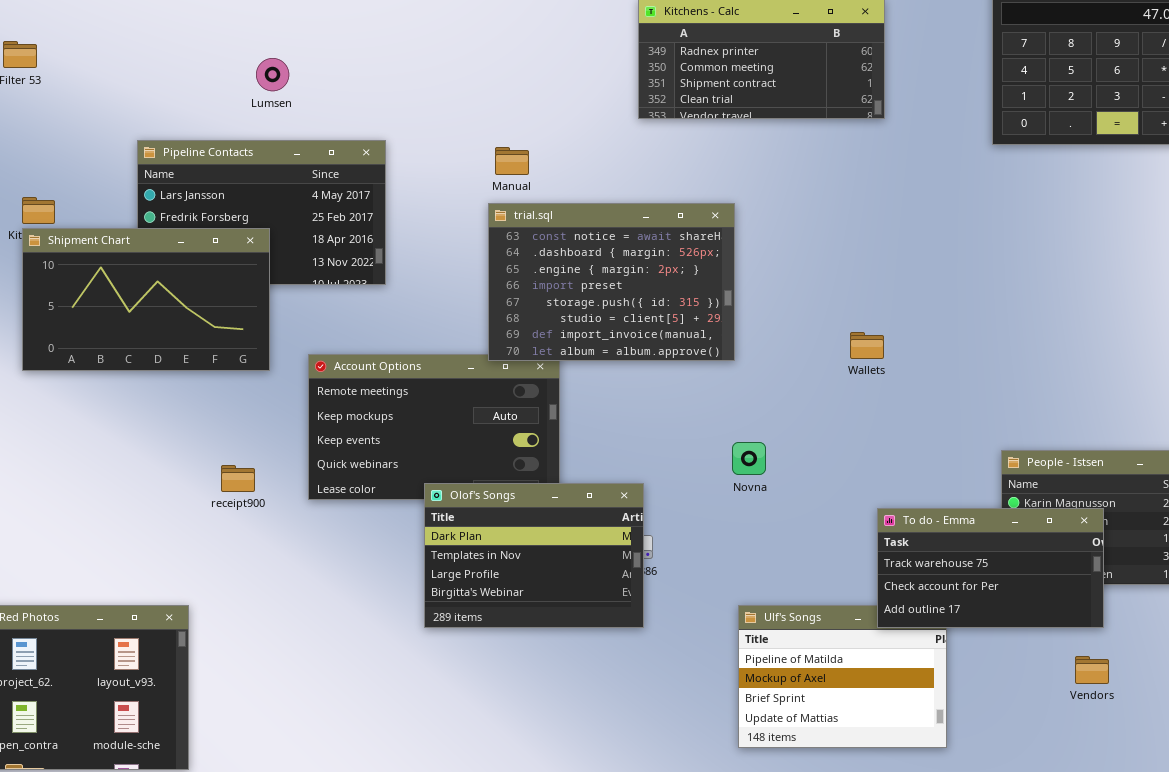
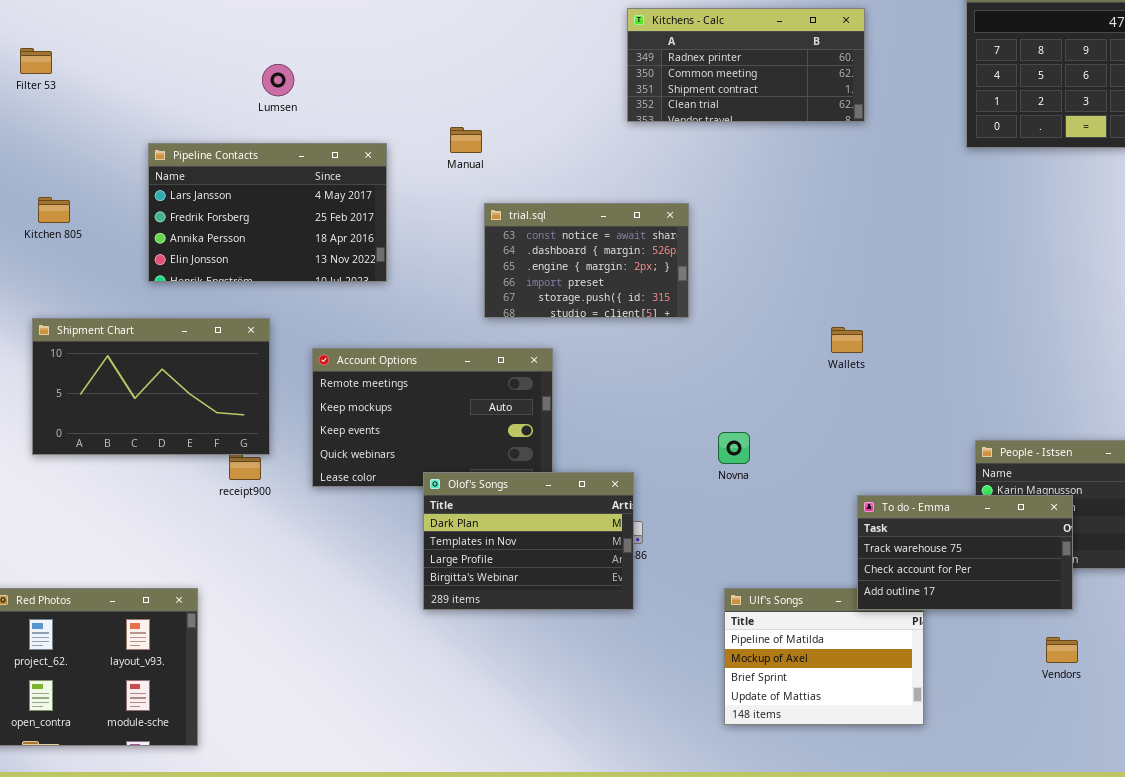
Manual: [495,147,529,175] -> [450,127,482,153], moved
trial.sql: [488,203,735,361] -> [484,203,689,318], resized
Shipment Chart: [22,228,270,371] -> [32,318,270,455], moved

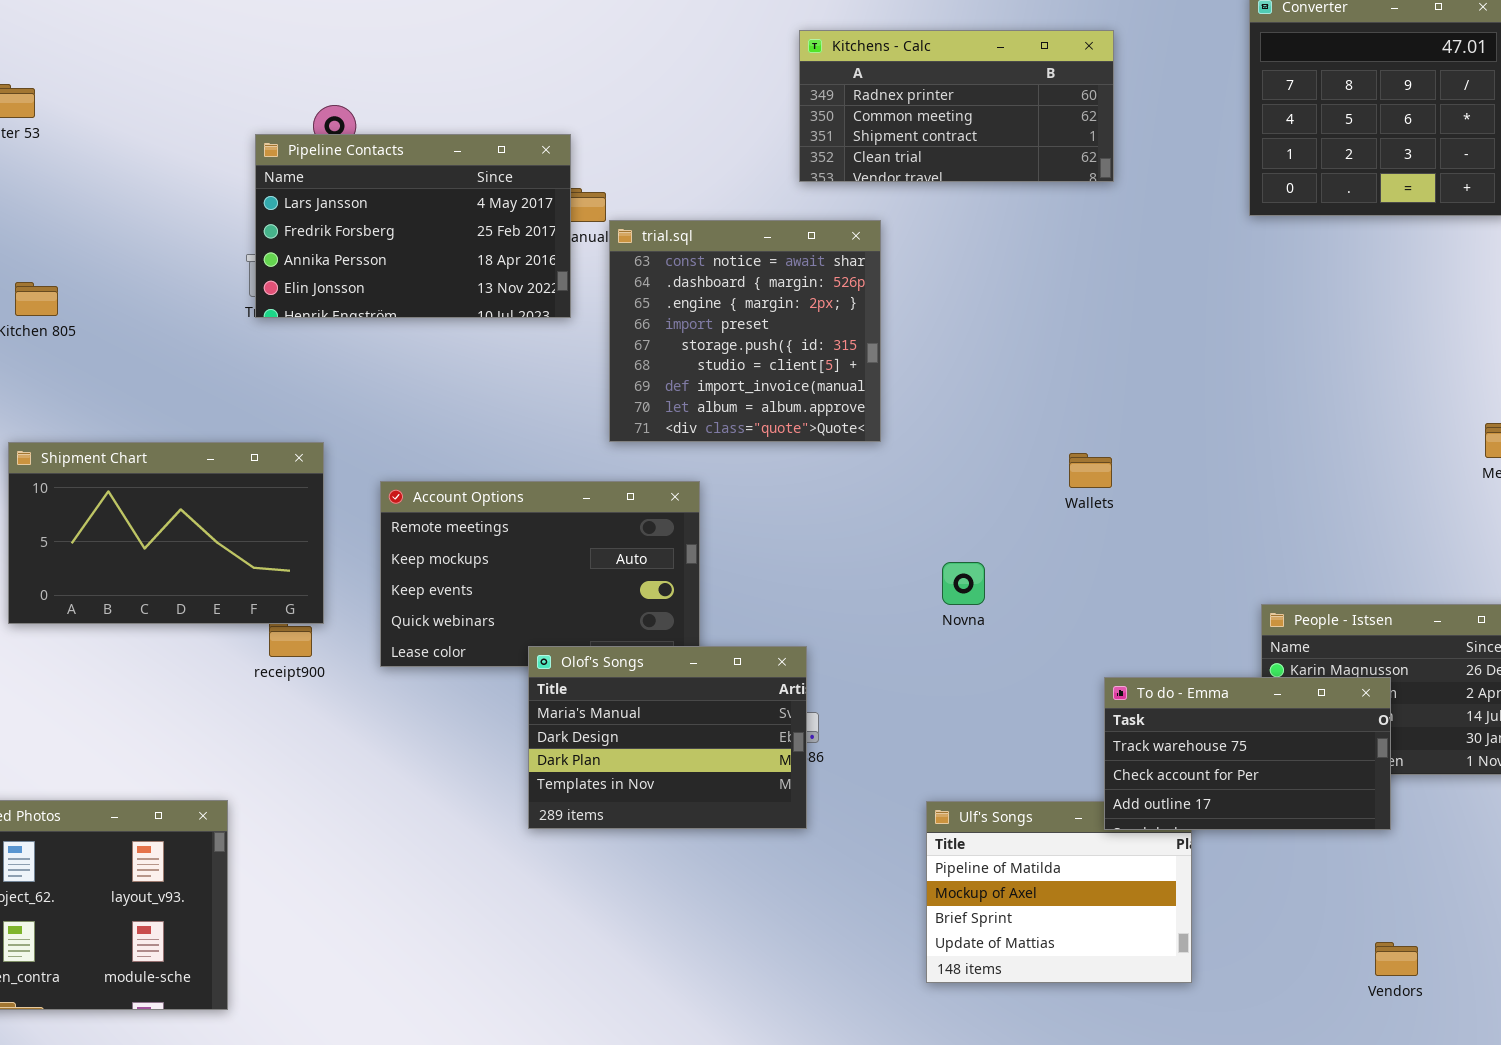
Pipeline Contacts: [148,143,387,282] -> [255,134,571,318], moved
trial.sql: [484,203,689,318] -> [609,220,881,442], resized
Novna: [718,432,750,464] -> [942,562,985,605], moved
Olof's Songs: [423,472,634,610] -> [528,646,807,829], scrolled up 2 rows
Vendors: [1046,637,1078,663] -> [1375,942,1418,976], moved

